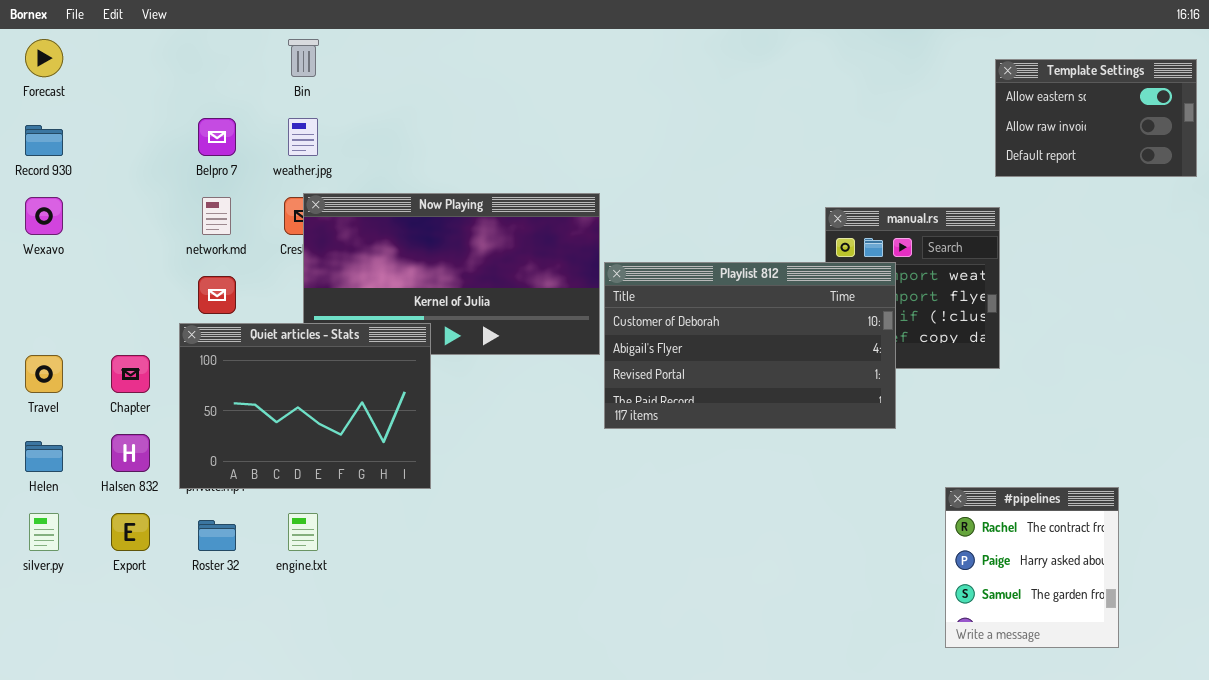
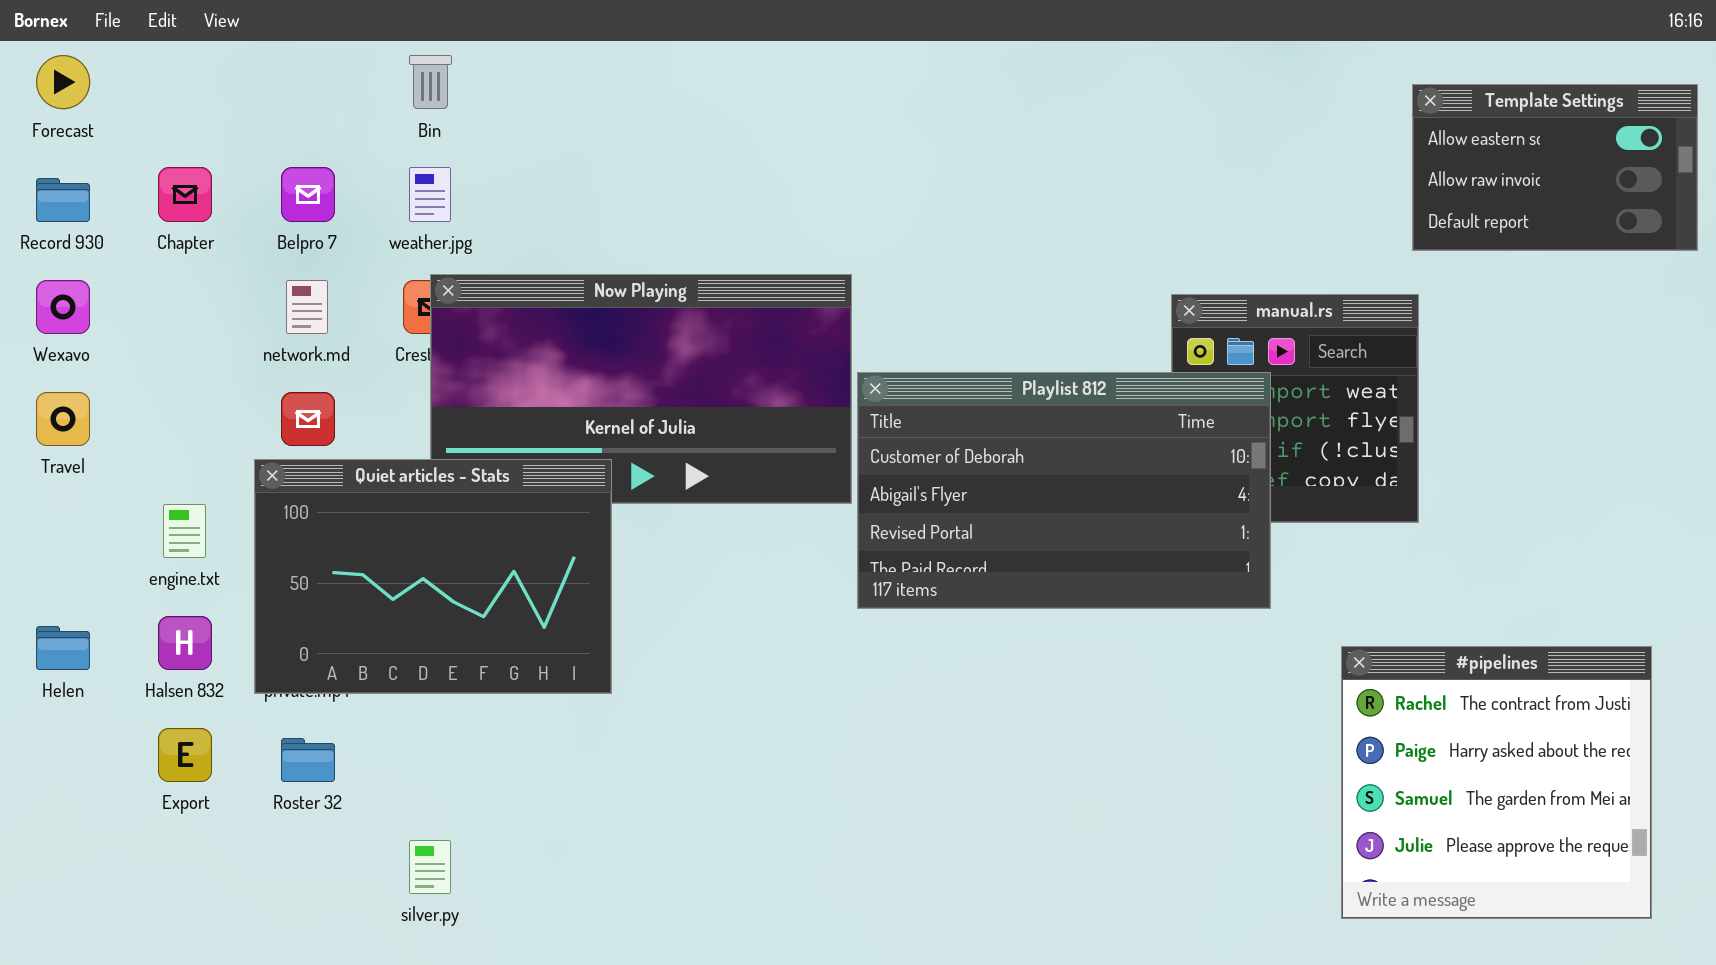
Travel: [25,355,63,393] -> [36,392,90,446], moved
Chapter: [111,355,150,393] -> [158,167,212,222], moved
#pipelines: [945,487,1119,648] -> [1341,646,1652,919], resized
silver.py: [29,513,59,551] -> [409,840,451,894], moved
engine.txt: [288,513,318,551] -> [163,504,206,558], moved

